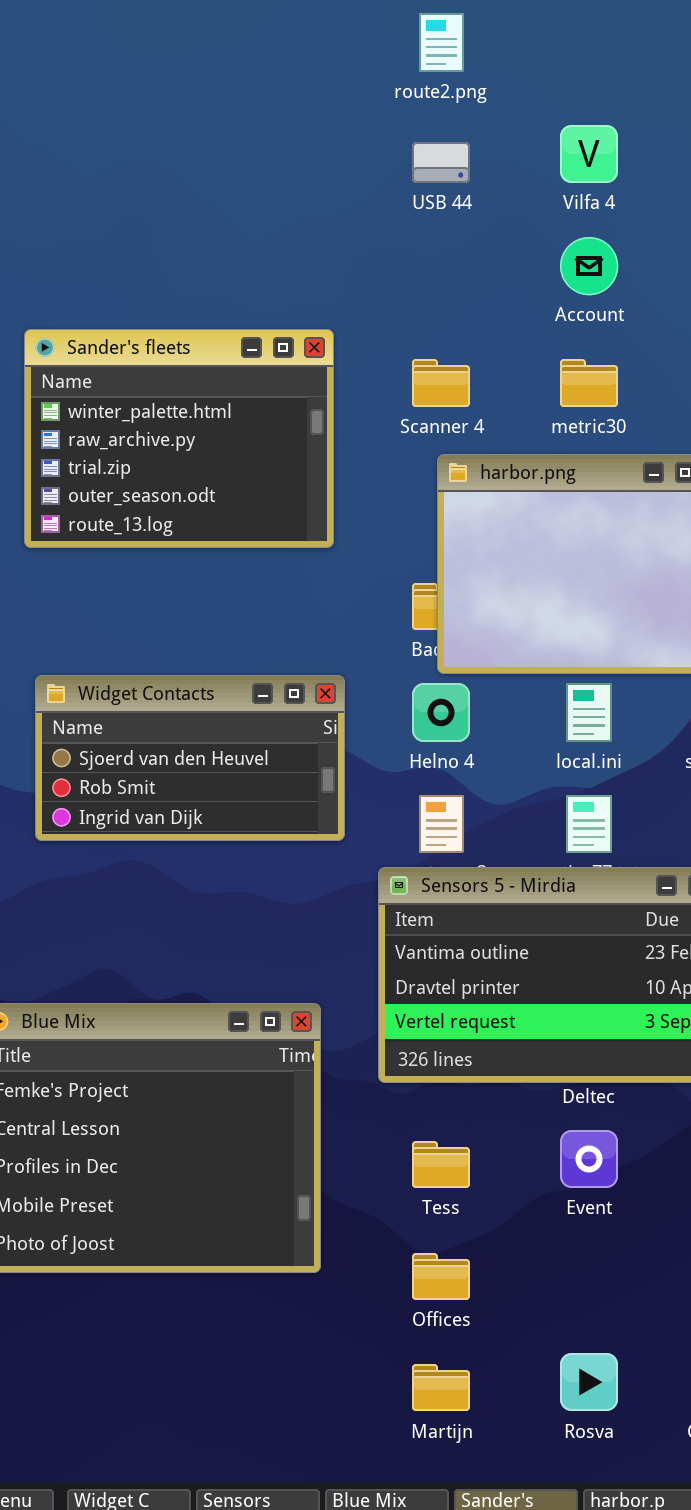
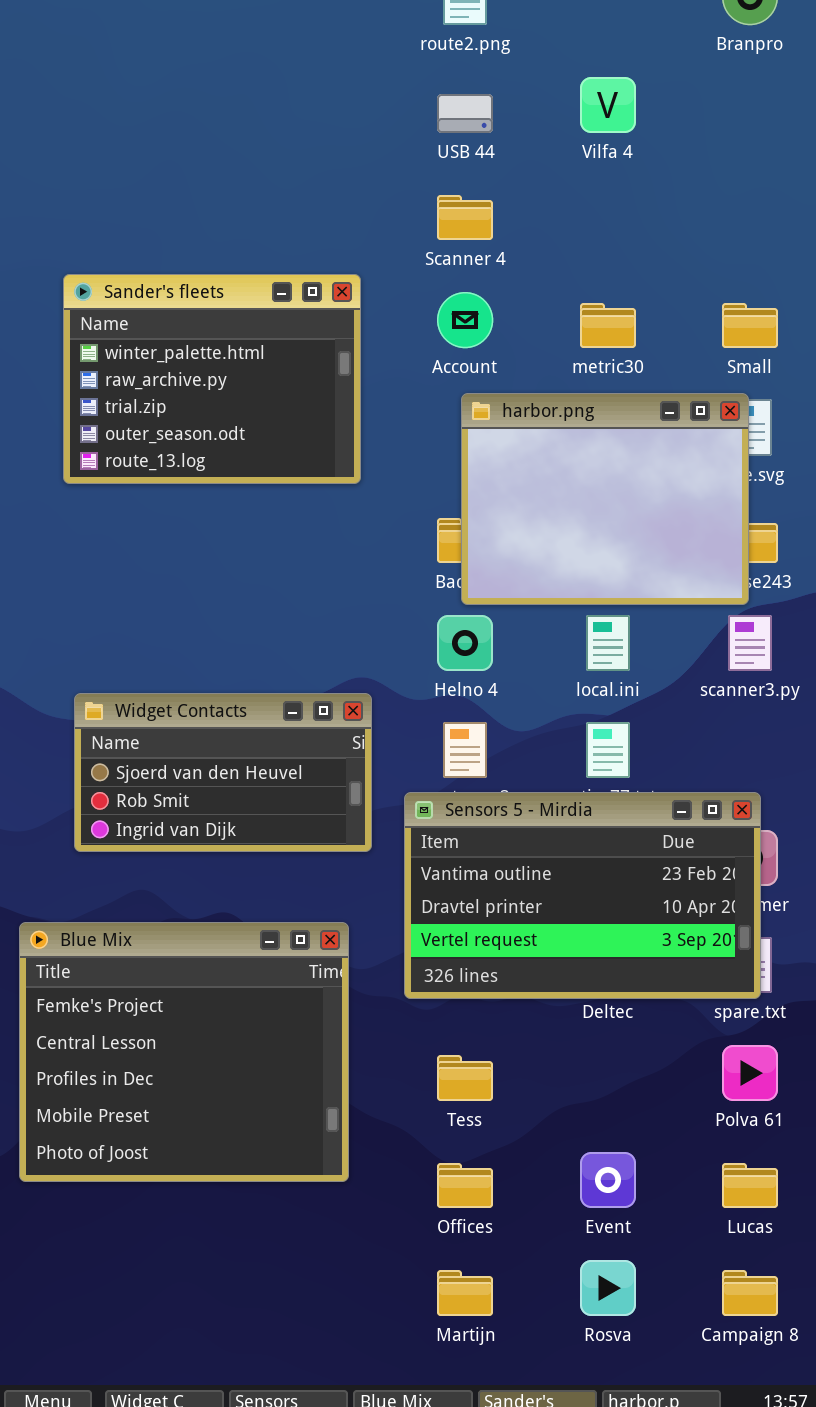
Account: [560,237,618,295] -> [437,292,493,348], moved
Scanner 4: [412,359,470,407] -> [437,195,493,240], moved
Widget Contacts: [35,675,345,841] -> [74,693,372,852], moved
Event: [560,1130,618,1188] -> [580,1152,636,1208], moved

